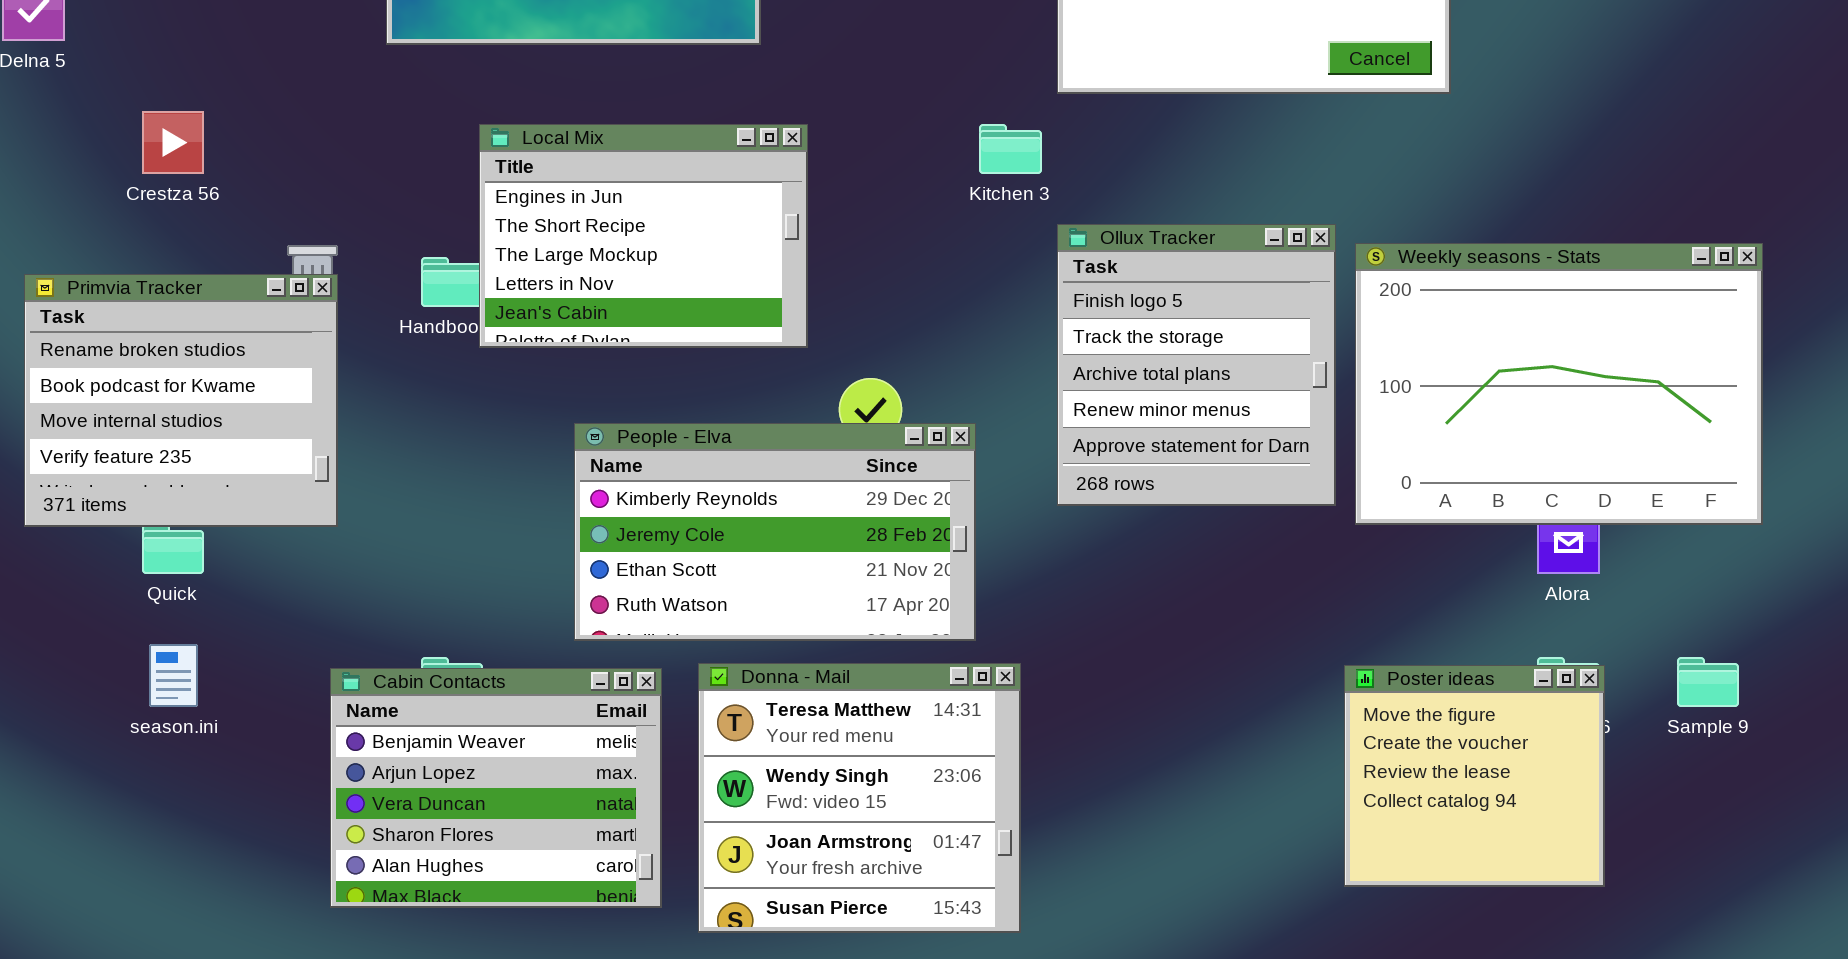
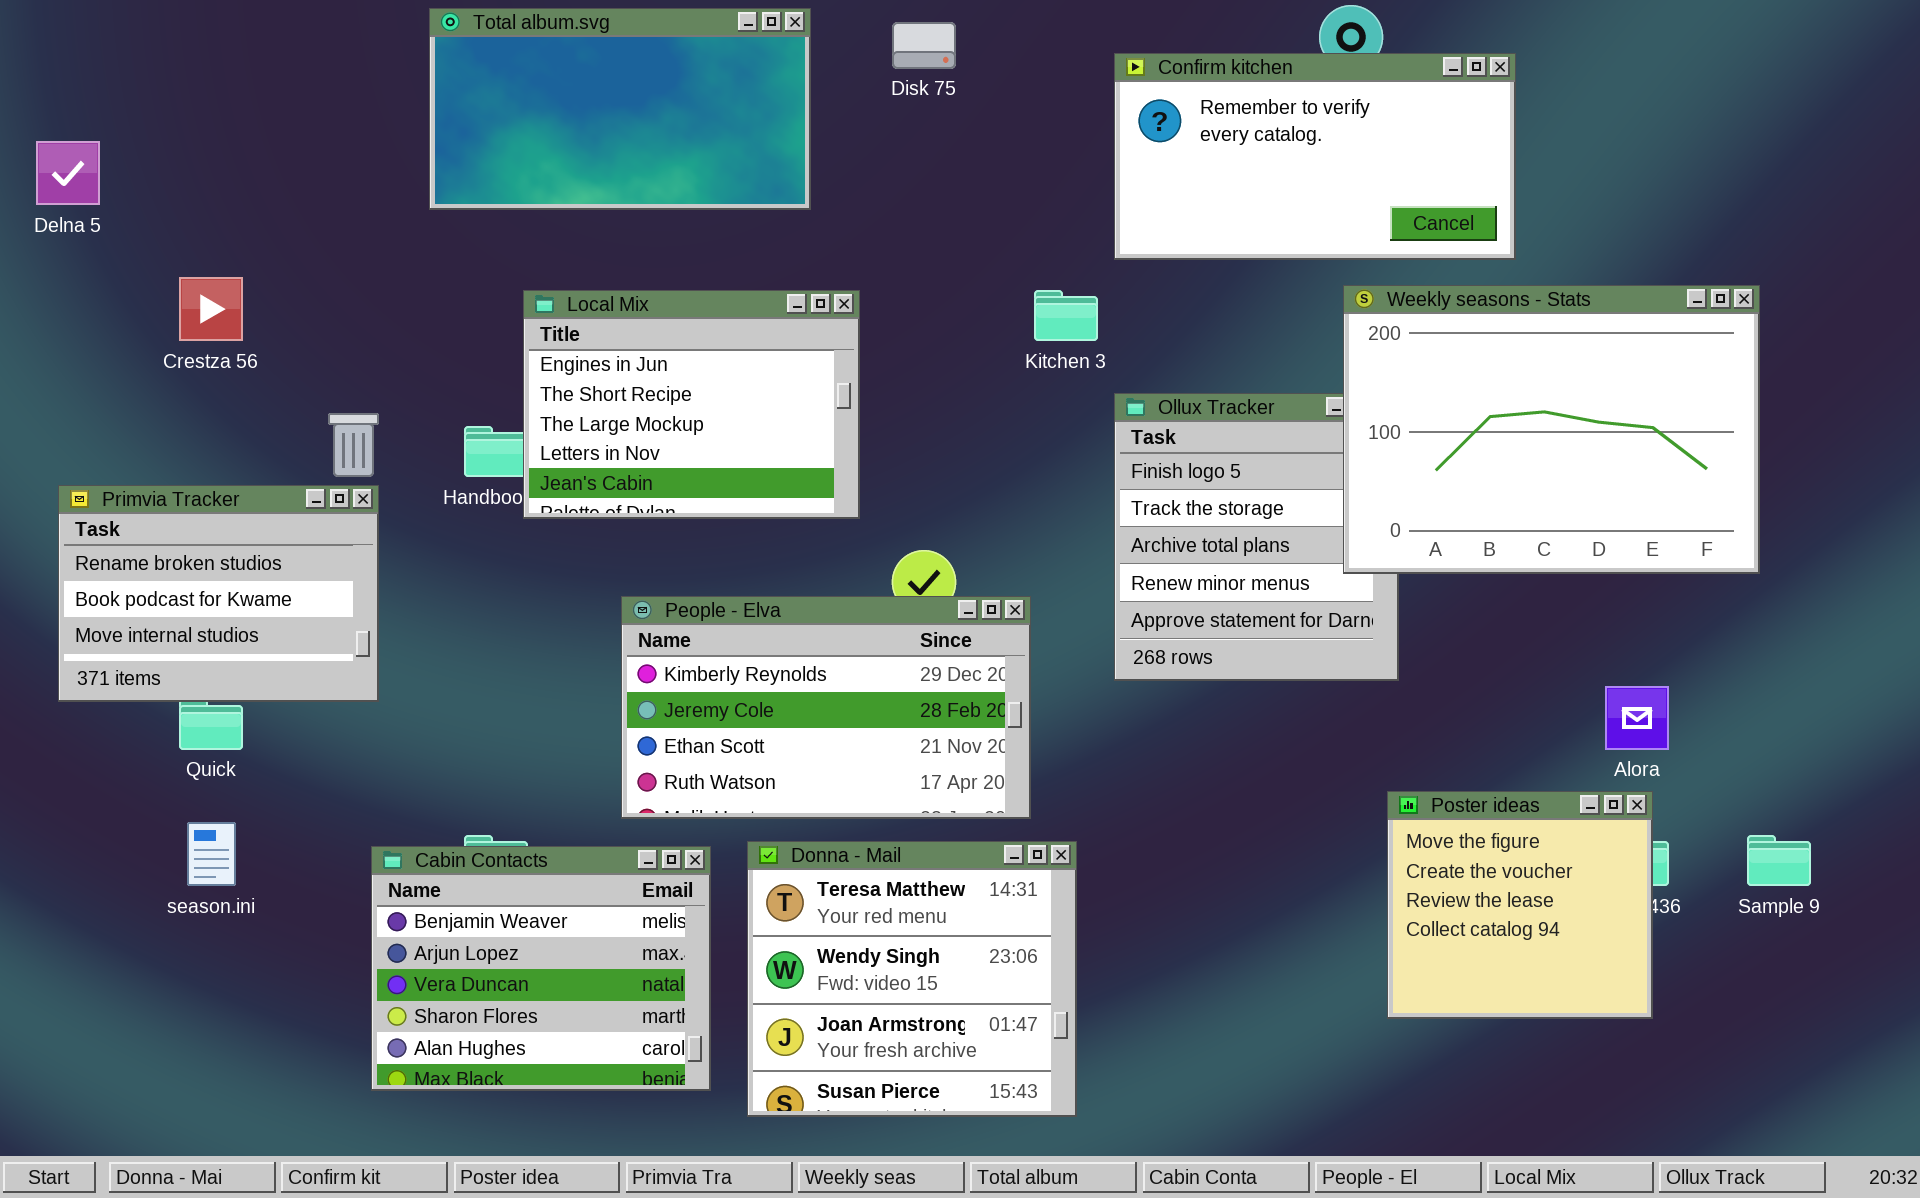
Weekly seasons - Stats: [1355,243,1763,525] -> [1343,285,1760,574], moved
Primvia Tracker: [24,274,338,527] -> [58,485,379,702], resized
Poster ideas: [1344,665,1605,887] -> [1387,791,1653,1019], moved

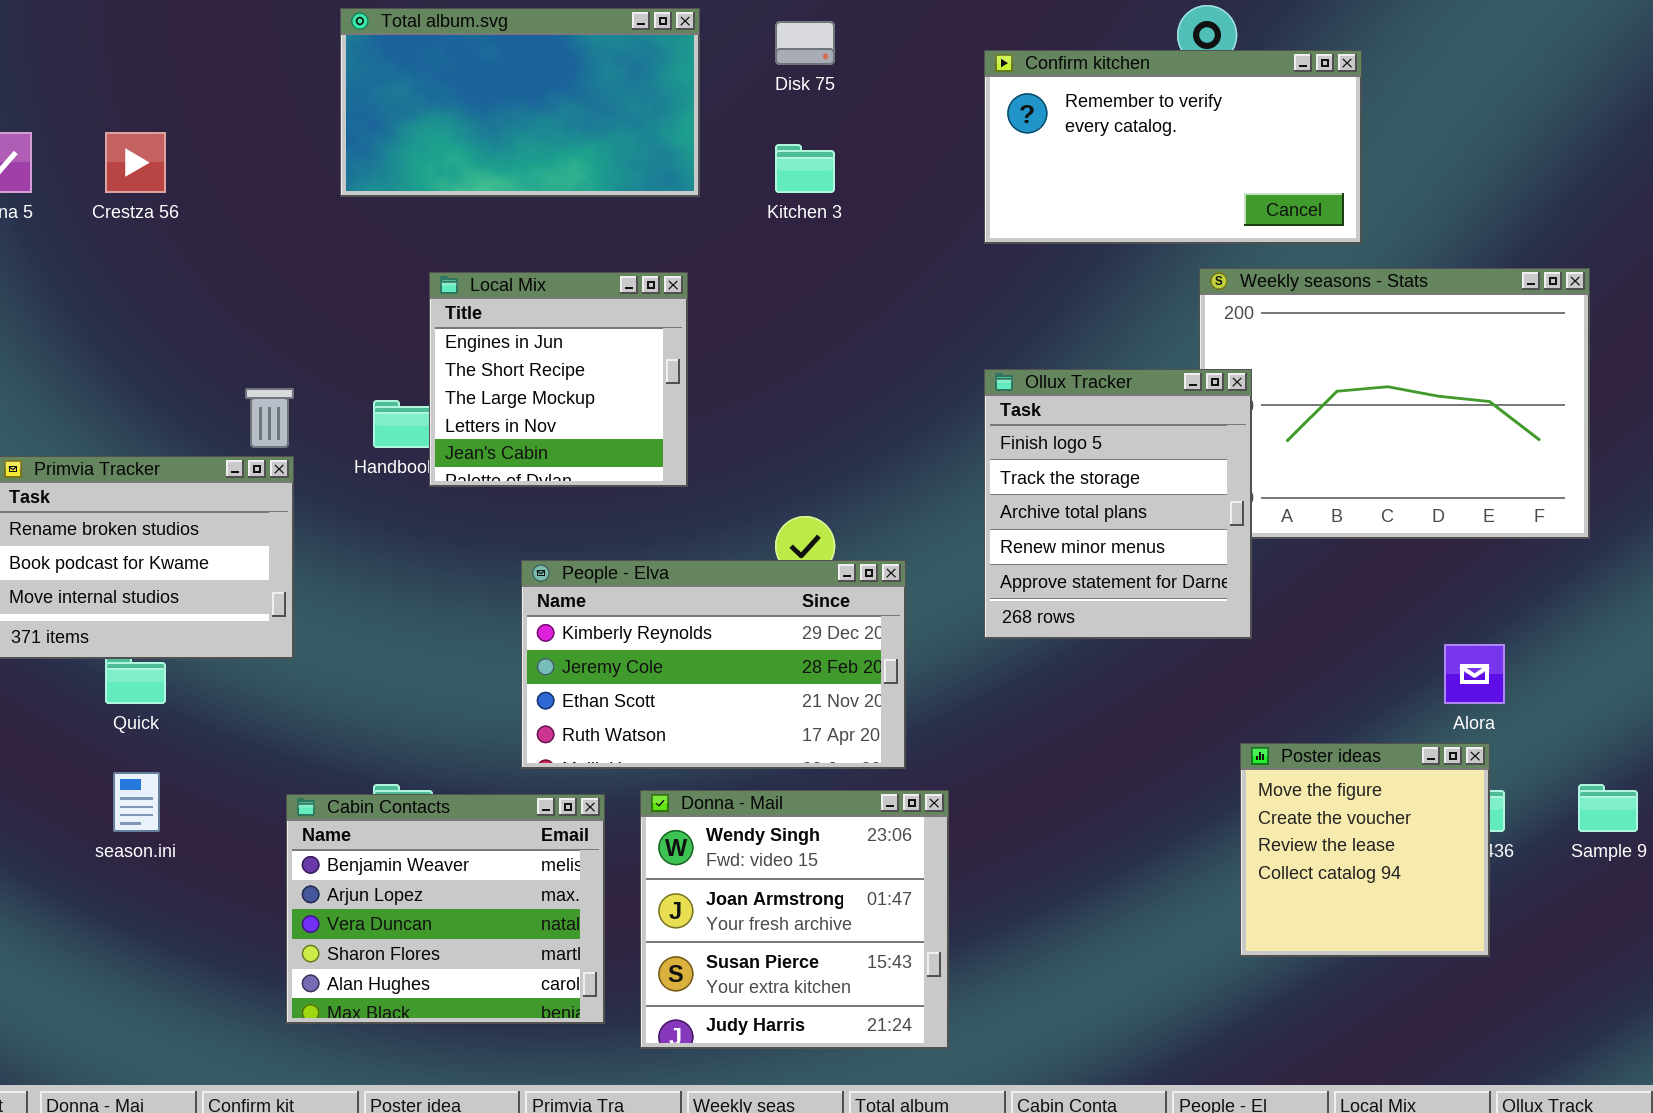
Crestza 56: [179,277,243,341] -> [105,132,166,193], moved
Local Mix: [523,290,860,519] -> [429,272,688,487], resized
Kitchen 3: [1034,290,1098,341] -> [775,144,835,193], moved
Ollux Tracker: [1114,393,1399,681] -> [984,369,1252,639], raised
Donna - Mail: [747,841,1077,1117] -> [640,790,949,1049], scrolled down 1 row

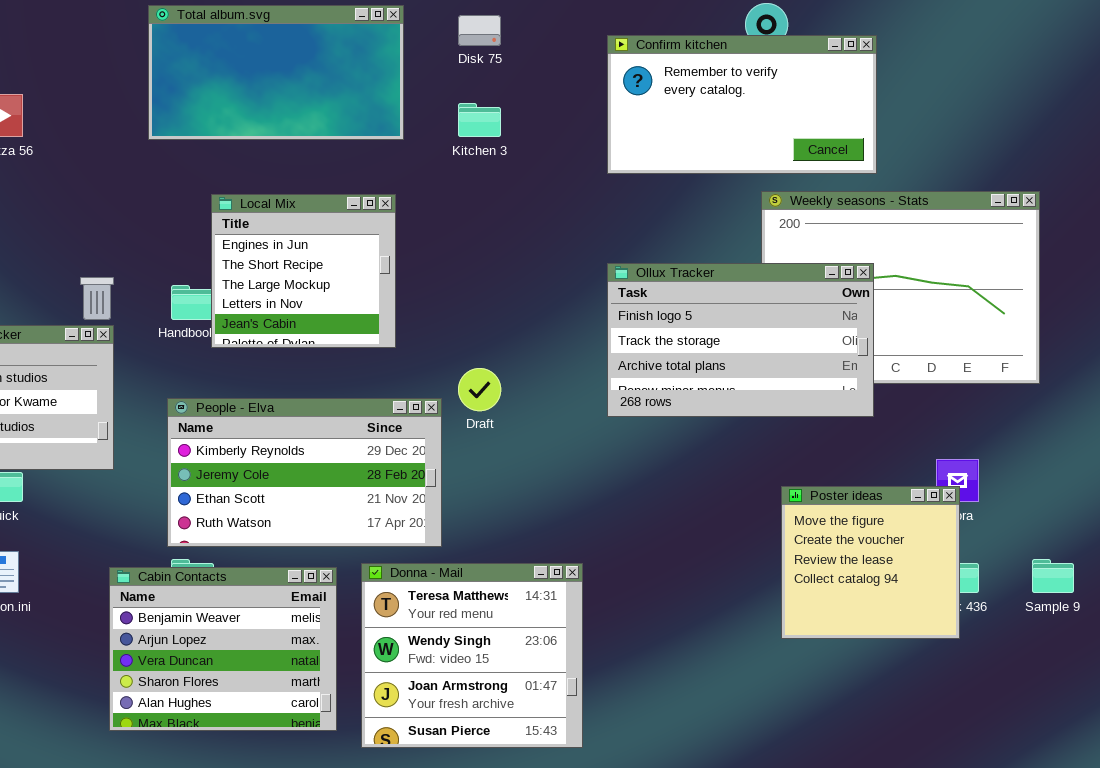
Ollux Tracker: [984,369,1252,639] -> [607,263,874,417], resized
People - Elva: [521,560,906,769] -> [167,398,442,547], moved
Poster ideas: [1240,743,1490,957] -> [781,486,960,639], moved
Donna - Mail: [640,790,949,1049] -> [361,563,583,748], scrolled up 1 row

